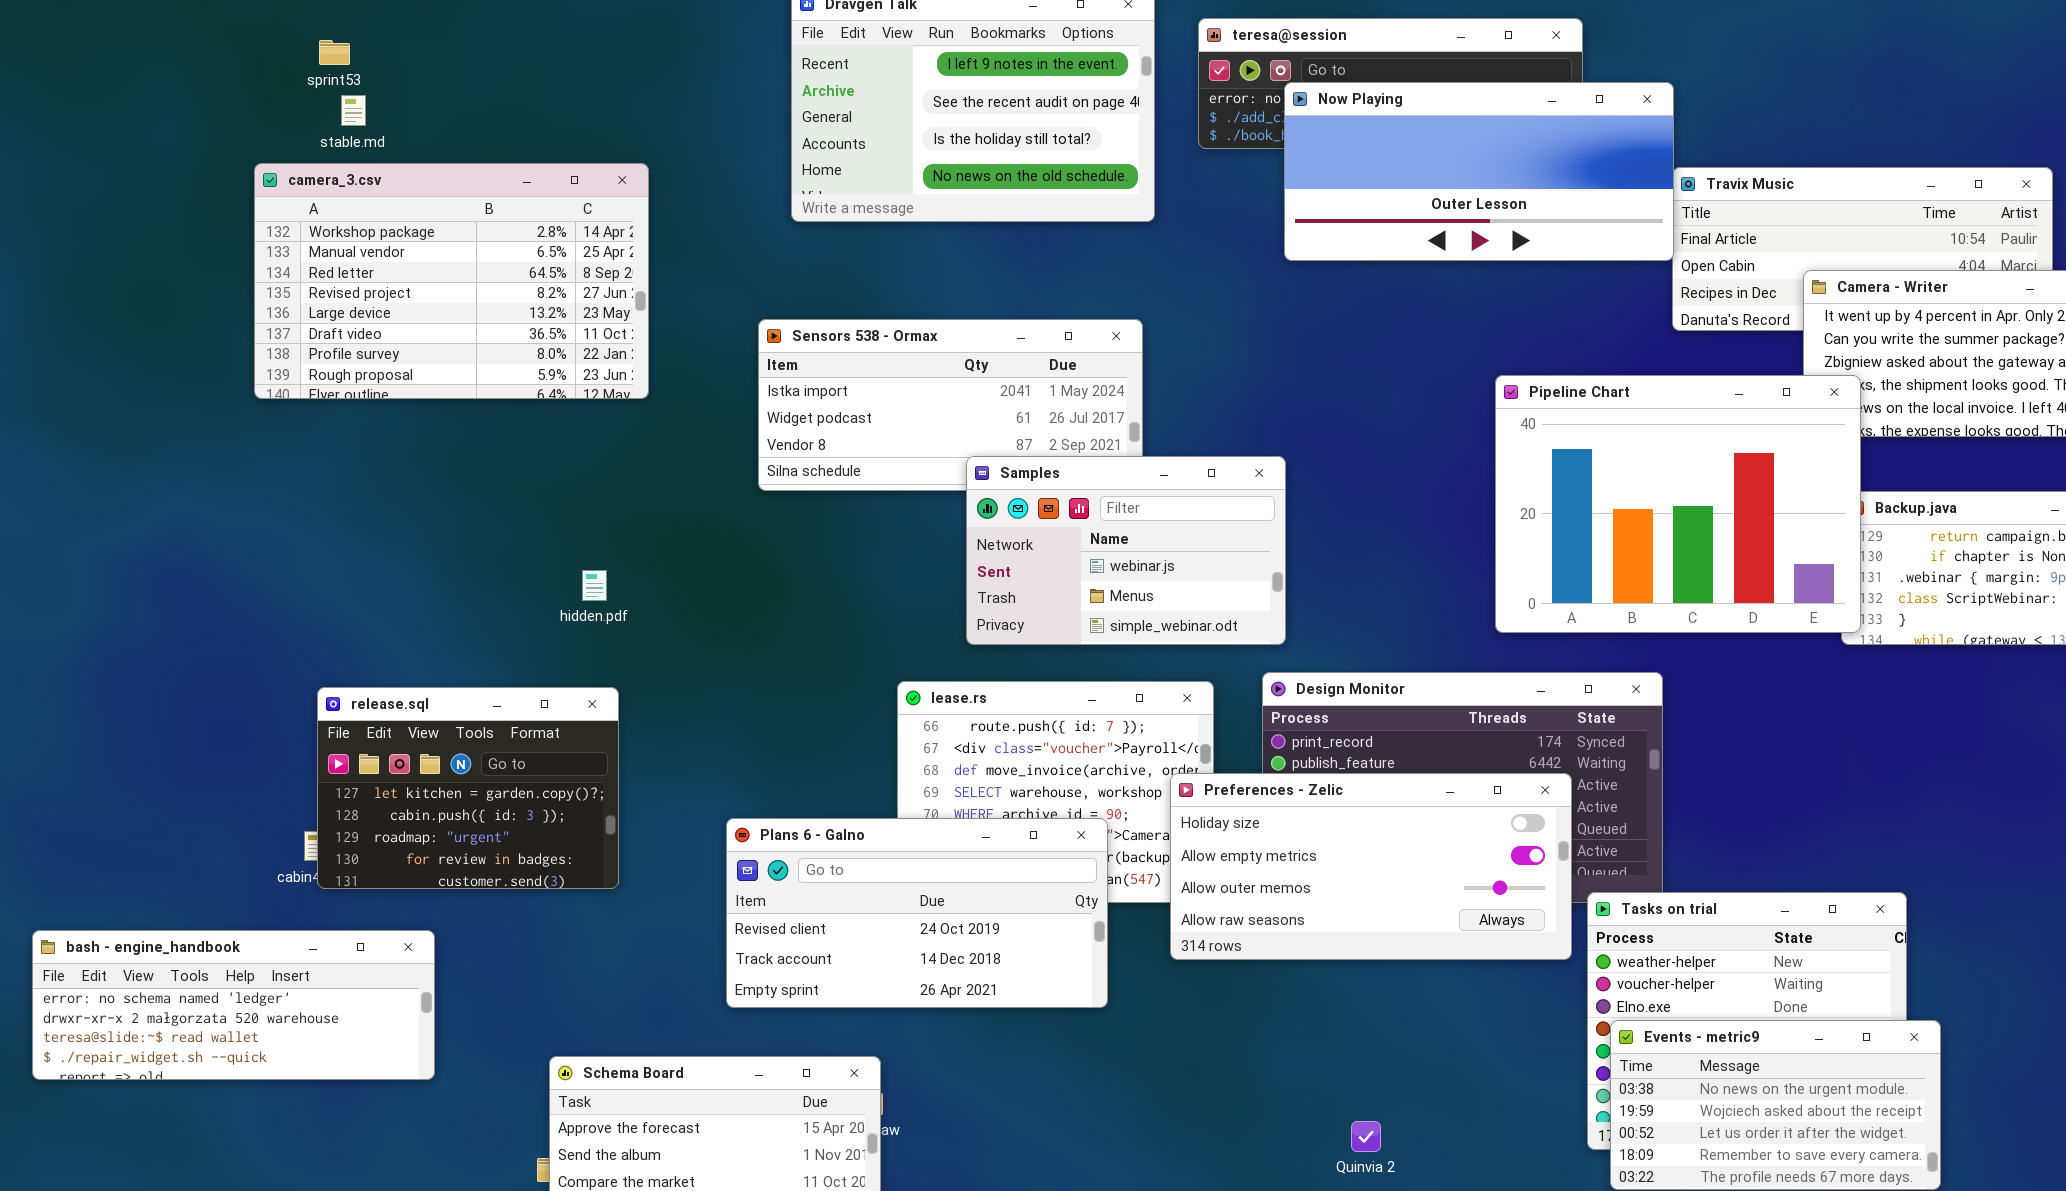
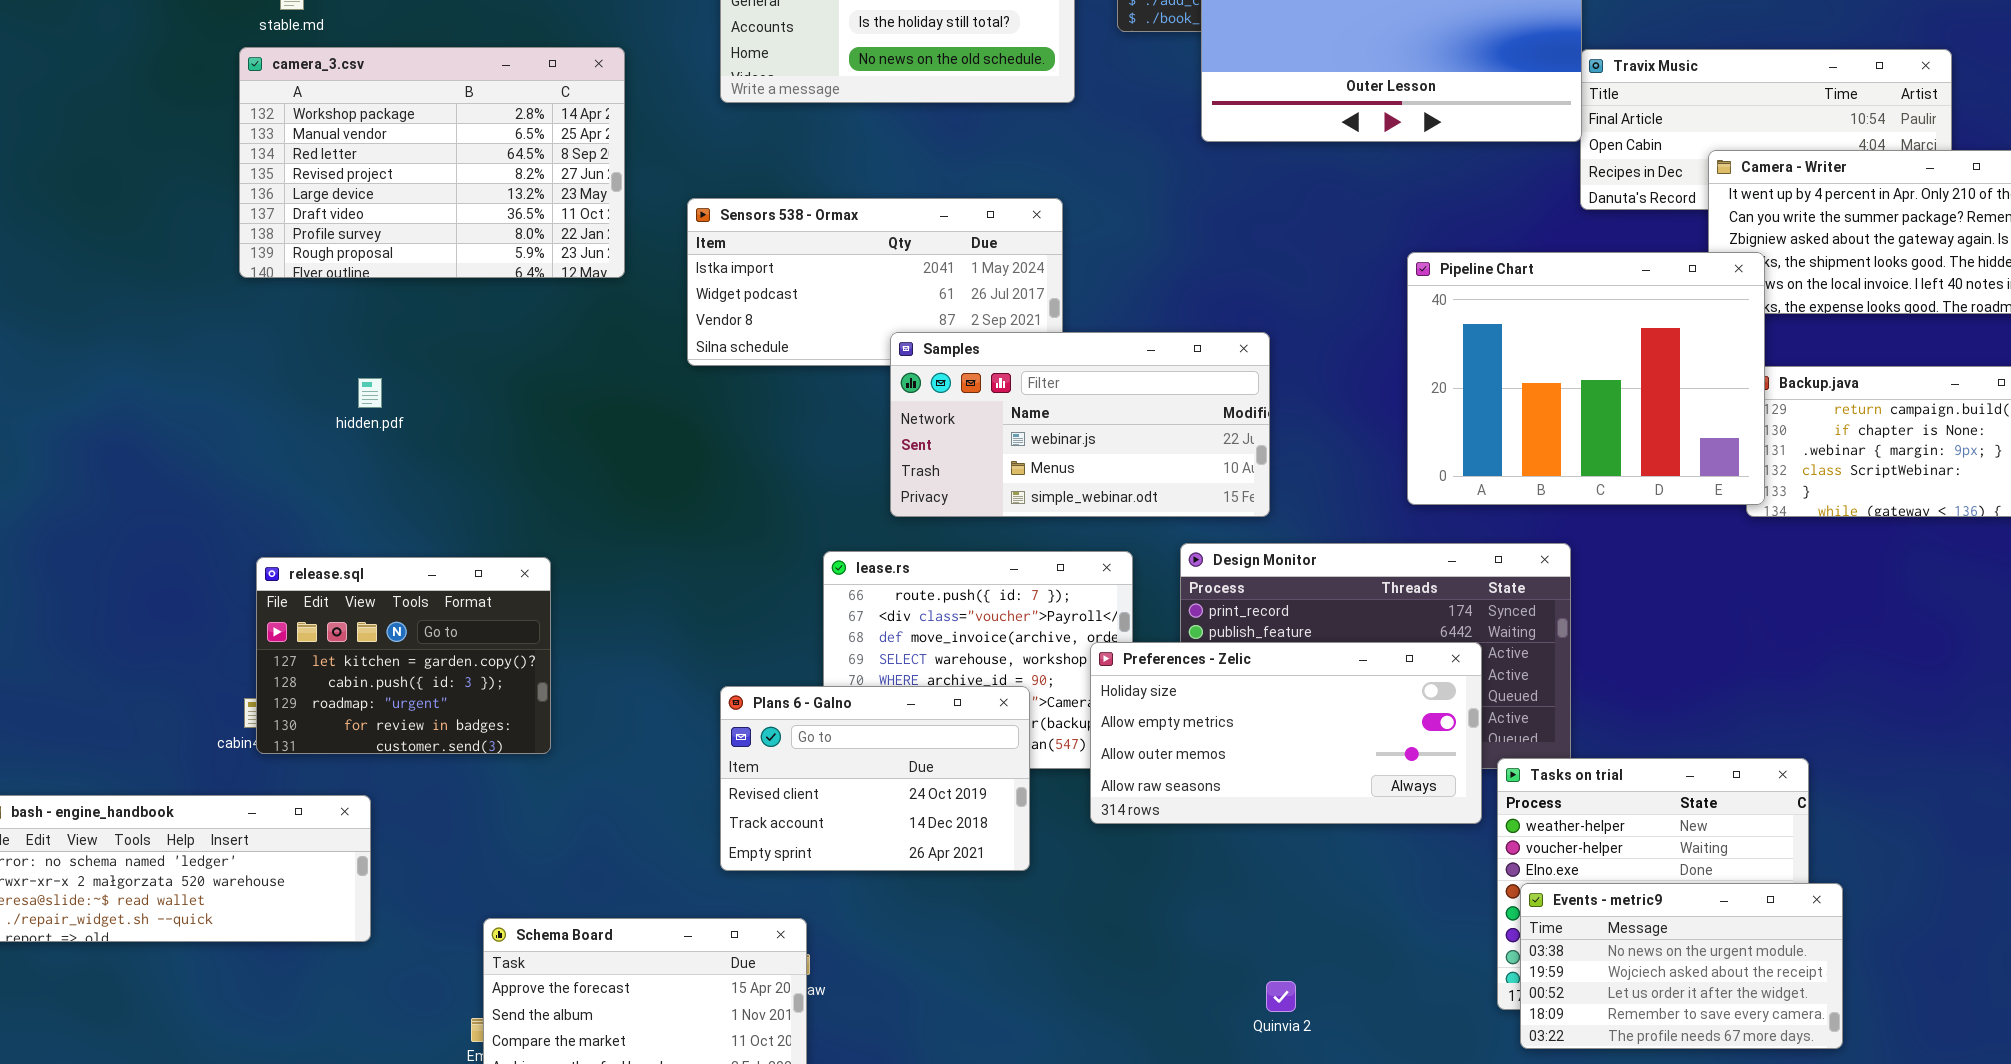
camera_3.csv: [254,163,649,399] -> [239,47,625,278], moved
Samples: [966,456,1286,645] -> [890,332,1270,517], resized
hidden.pdf: [582,570,607,601] -> [358,378,382,408], moved
Plans 6 - Galno: [726,818,1108,1008] -> [720,686,1030,871], resized

